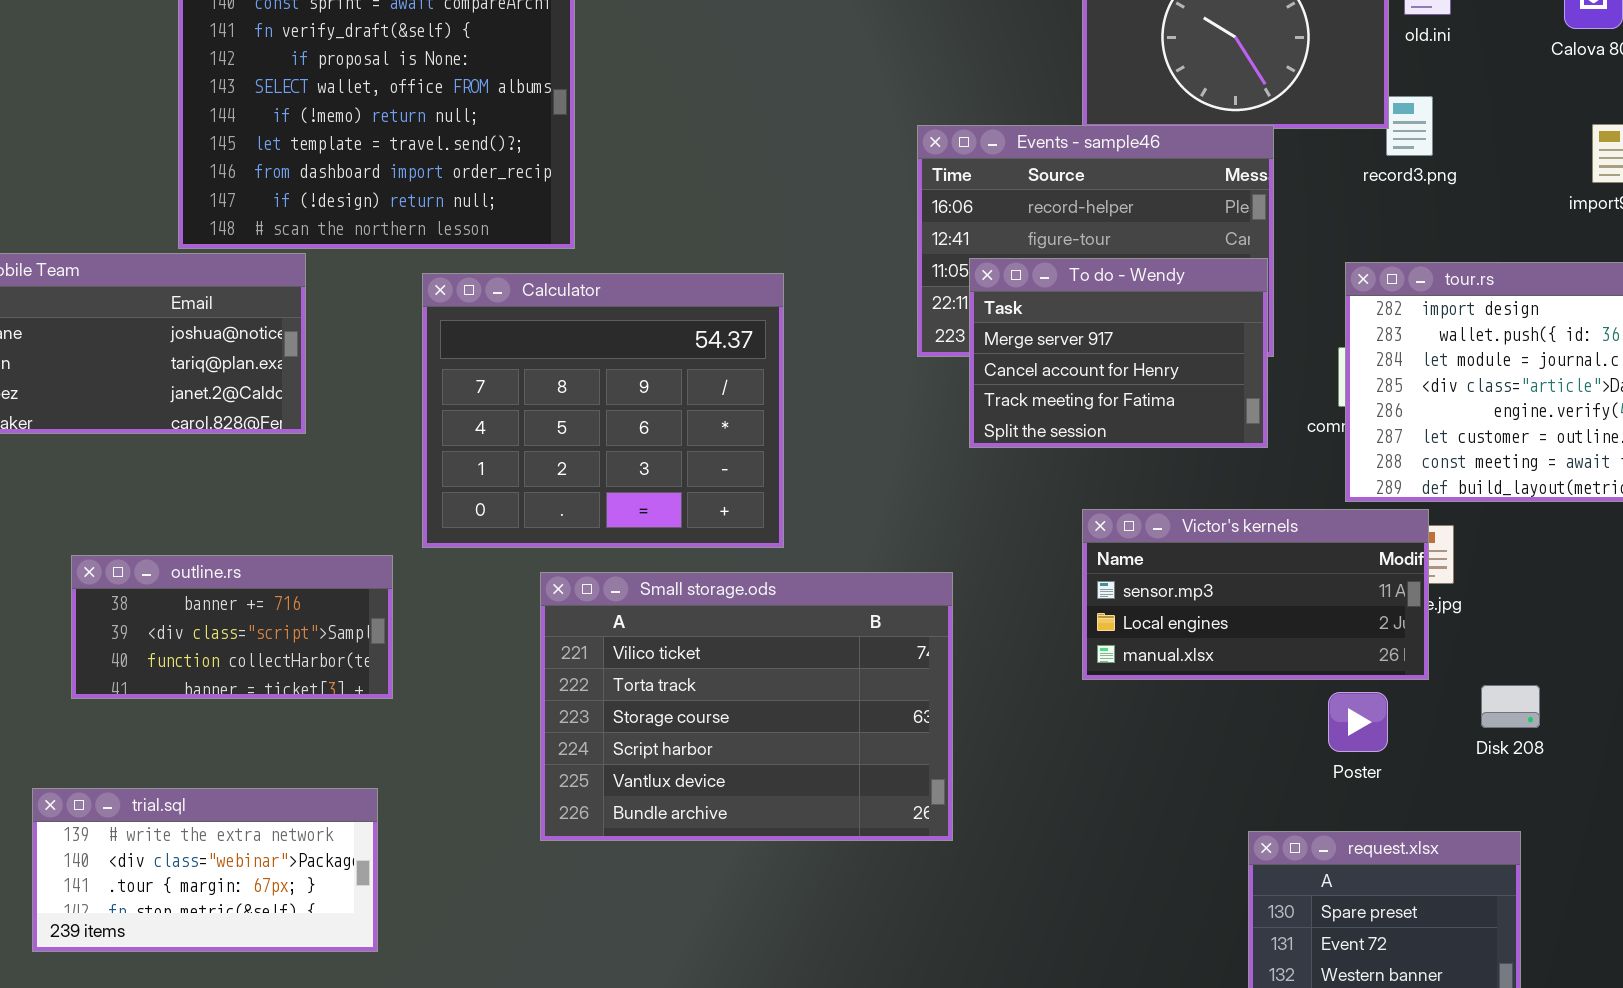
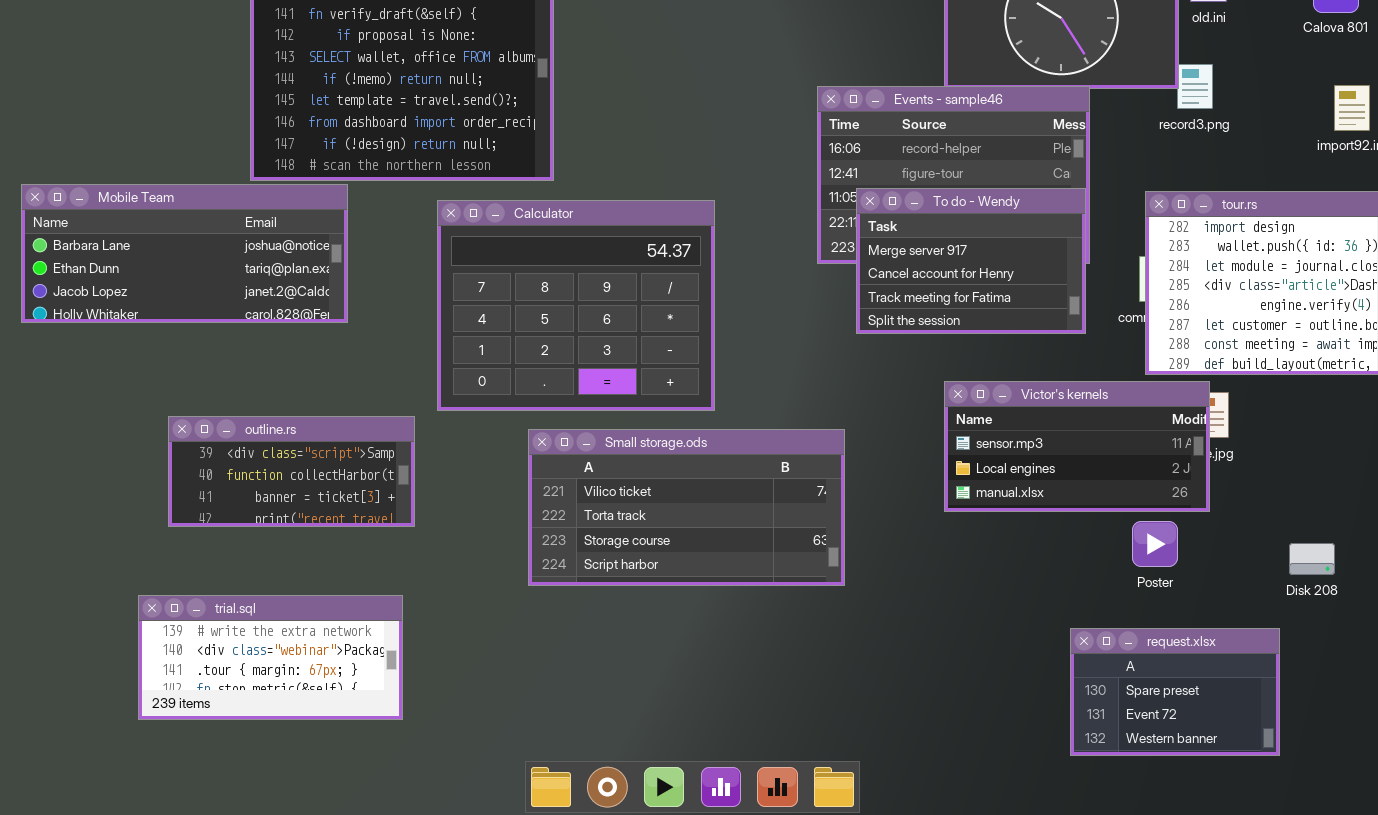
outline.rs: [71,555,393,699] -> [168,416,415,527], scrolled down 1 row
Small storage.ods: [540,572,953,841] -> [528,429,845,586], resized
Disk 208: [1481,685,1540,728] -> [1289,543,1335,575], moved

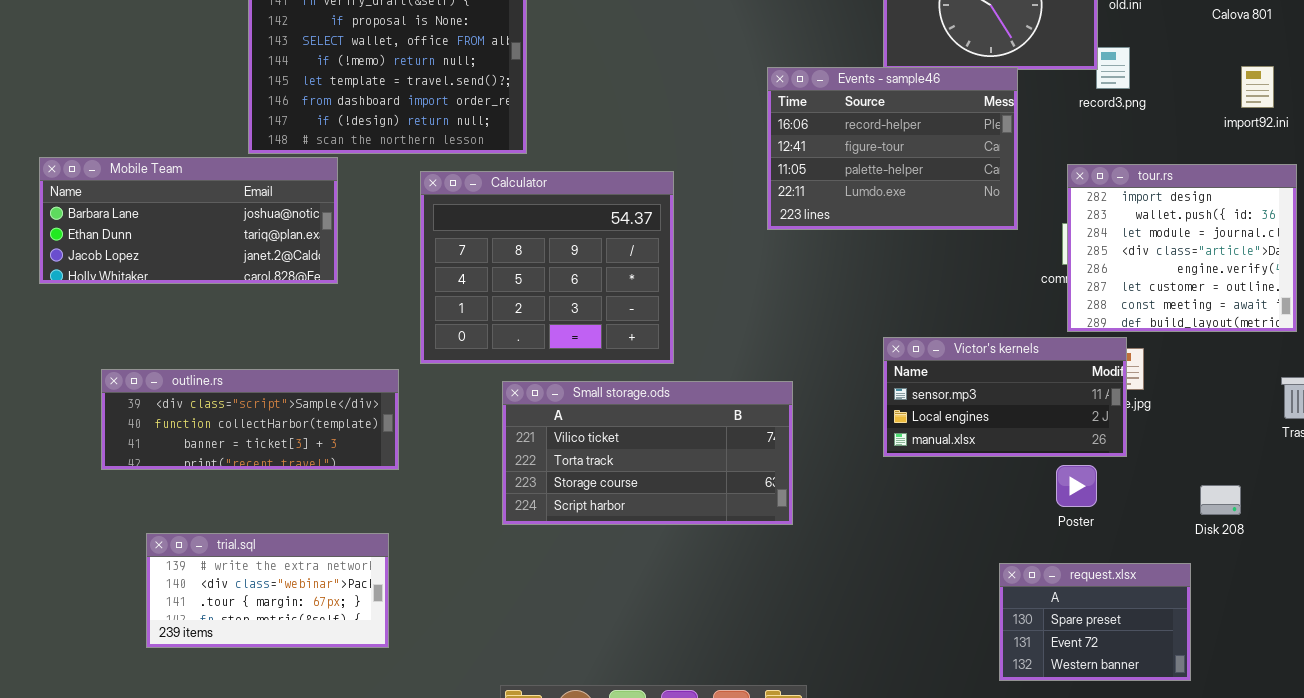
To do - Wendy: [856,188,1086,334] -> none, closed
outline.rs: [168,416,415,527] -> [101,369,399,470], resized

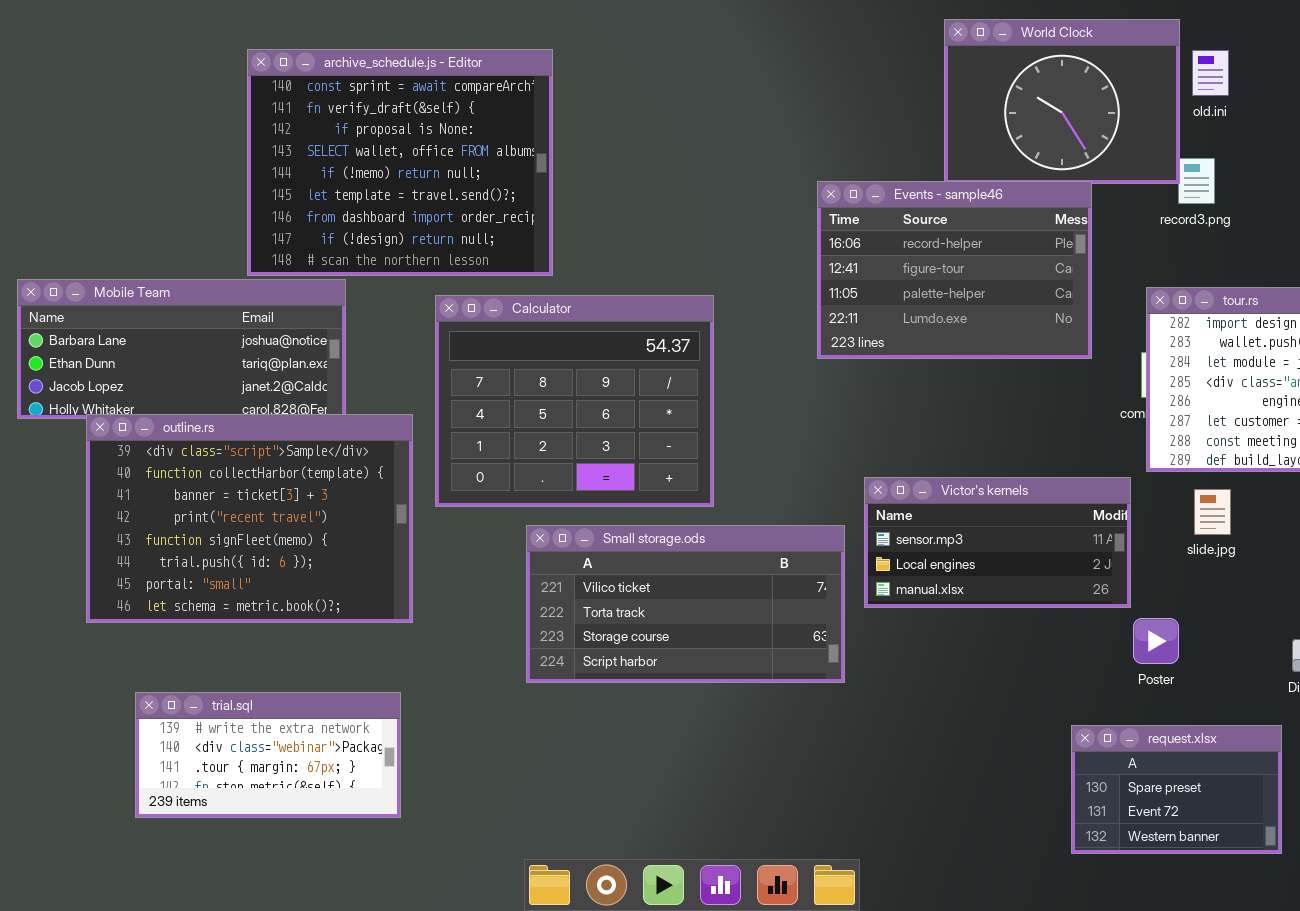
Victor's kernels: [883,337,1127,457] -> [864,477,1131,608], moved
outline.rs: [101,369,399,470] -> [86,414,413,623], resized

